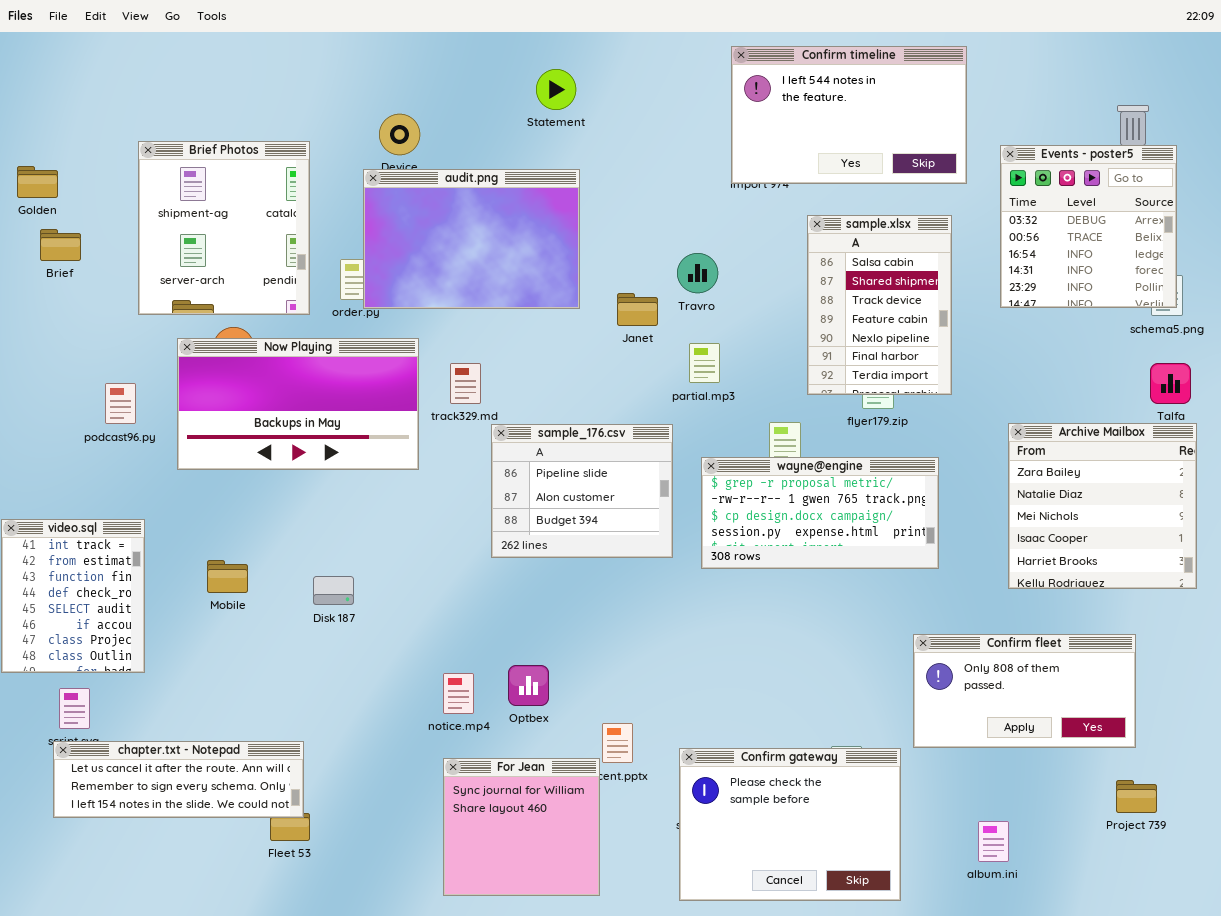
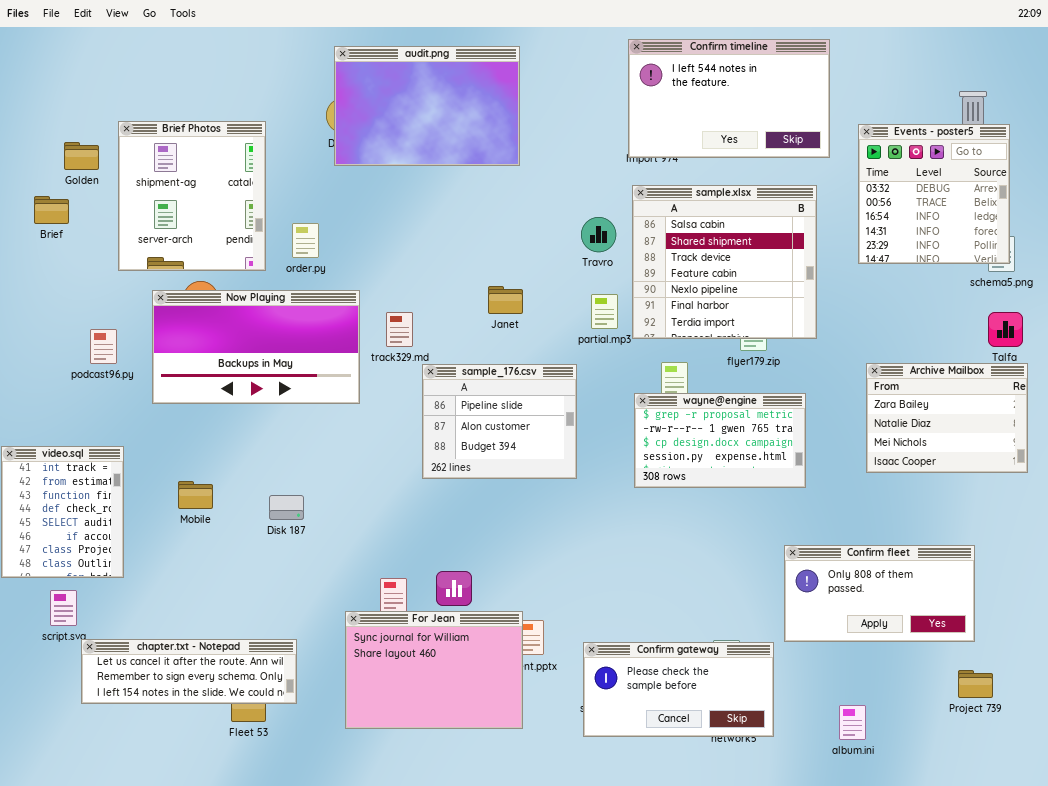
Golden: [17,166,58,198] -> [64,142,99,170], moved
audit.png: [363,169,580,309] -> [334,46,520,166], moved
sample.xlsx: [807,215,952,395] -> [632,185,817,339], resized
Janet: [617,293,658,326] -> [488,286,523,314], moved
Archive Mailbox: [1008,423,1197,589] -> [866,363,1028,473], resized
wayne@engine: [701,457,939,569] -> [634,393,806,488], resized
chapter.txt - Notepad: [53,741,304,818] -> [81,639,297,704], moved
Confirm gateway: [679,748,901,901] -> [583,642,774,737], resized
For Jean: [443,758,600,896] -> [345,611,523,729], moved, resized

